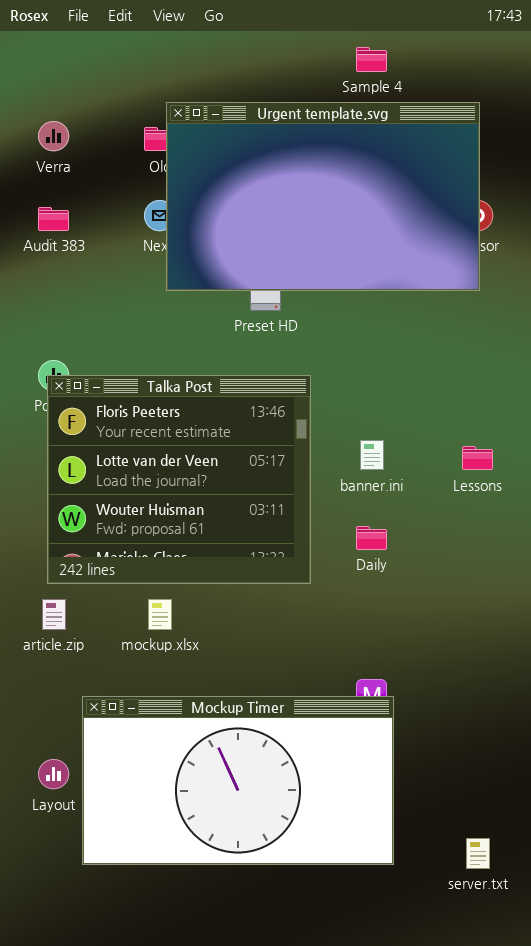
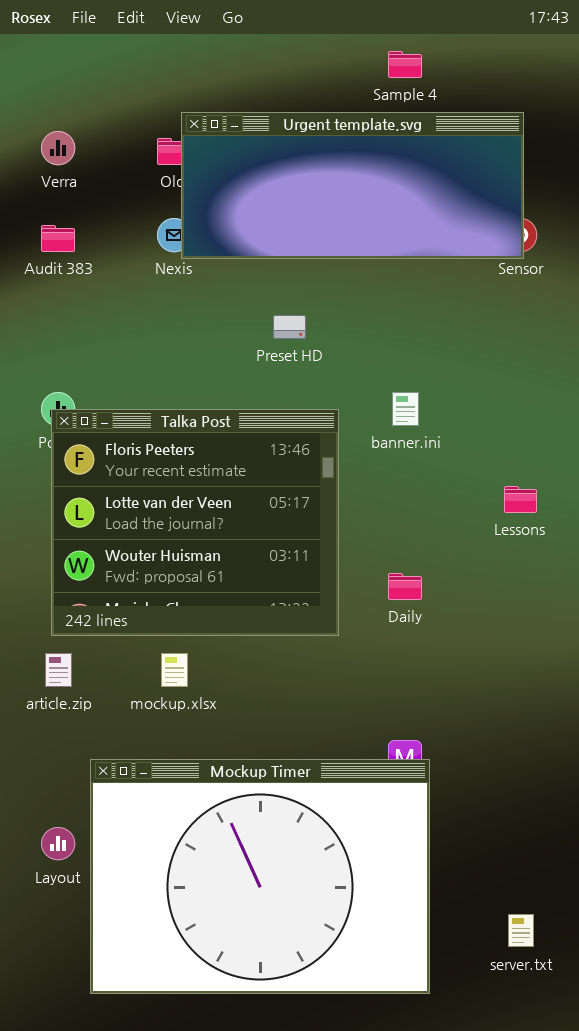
Urgent template.svg: [166,102,480,291] -> [181,112,524,259], resized
banner.ini: [360,440,384,470] -> [392,392,419,426], moved
Mockup Timer: [82,696,394,865] -> [90,759,430,994], resized

